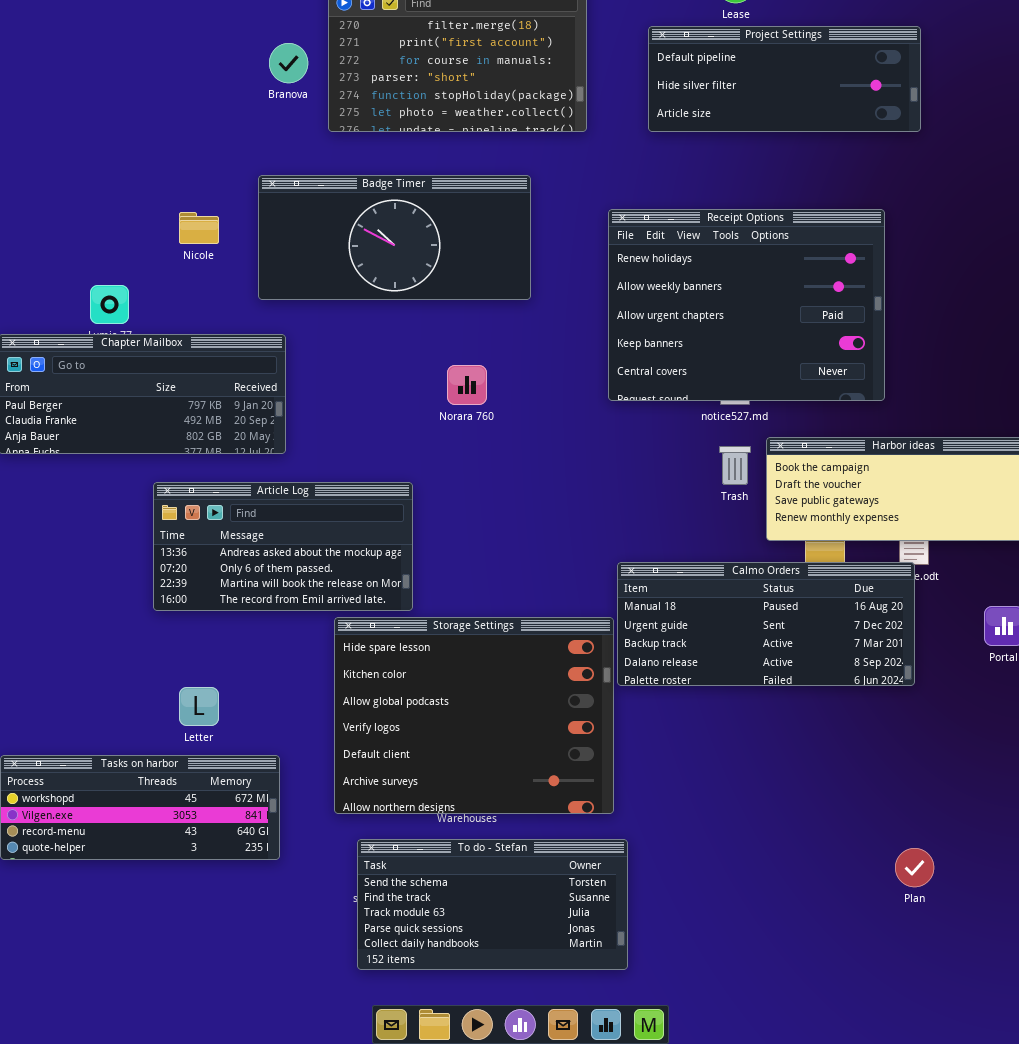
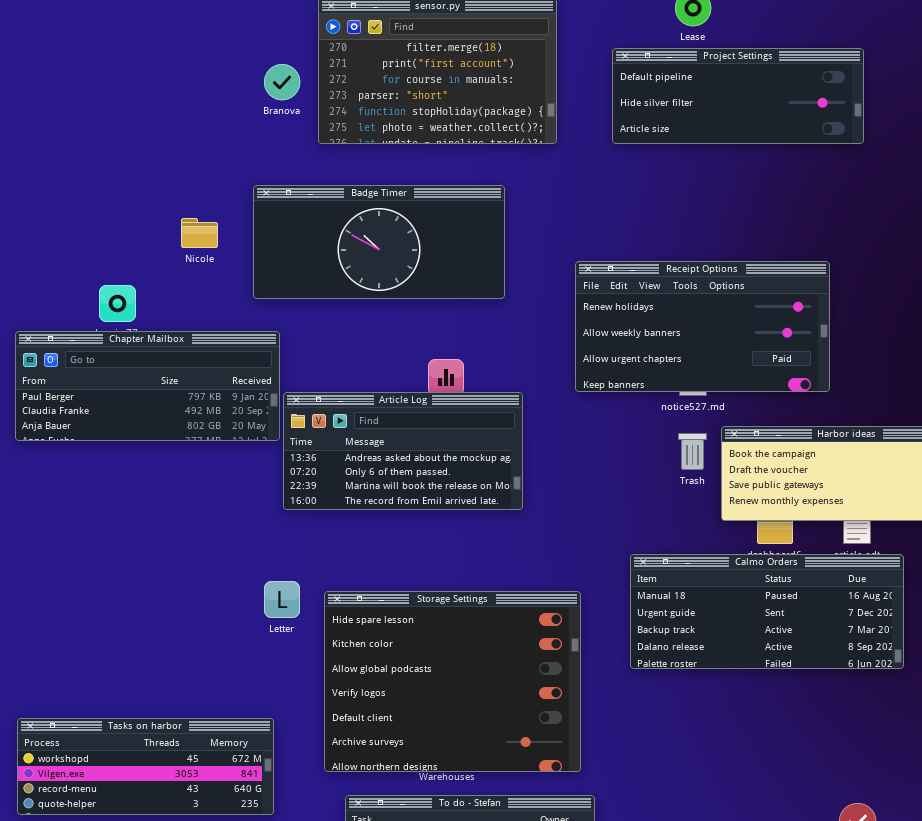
Receipt Options: [608,209,885,401] -> [575,261,830,392], resized
Article Log: [153,482,413,611] -> [283,392,523,510], moved
Calmo Orders: [617,562,915,686] -> [630,554,904,669], moved
Letter: [179,687,219,726] -> [264,581,300,618], moved

